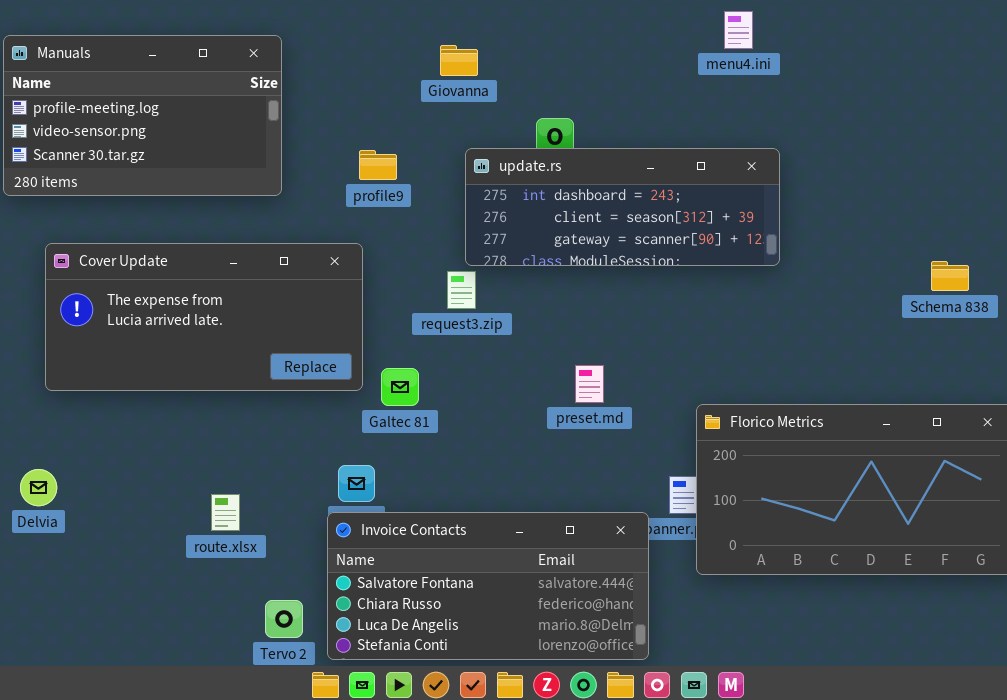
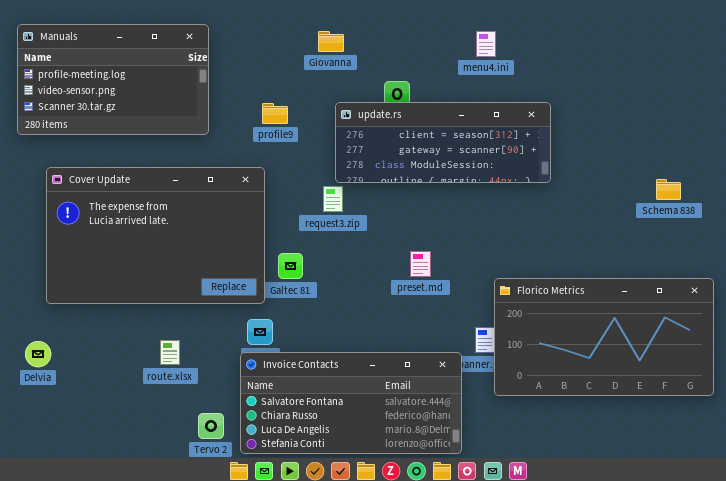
menu4.ini: [724,11,753,49] -> [476,31,496,57], moved
update.rs: [465,148,780,266] -> [335,102,551,183], scrolled down 1 row
Cover Update: [45,243,363,391] -> [46,167,265,304], resized
Delvia: [20,469,57,506] -> [25,341,51,367], moved

